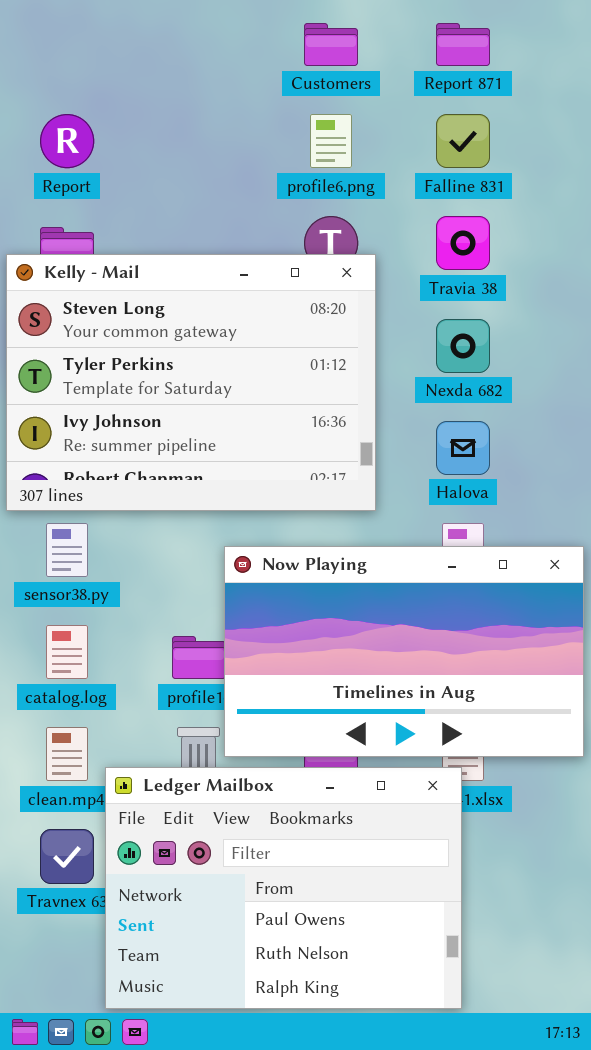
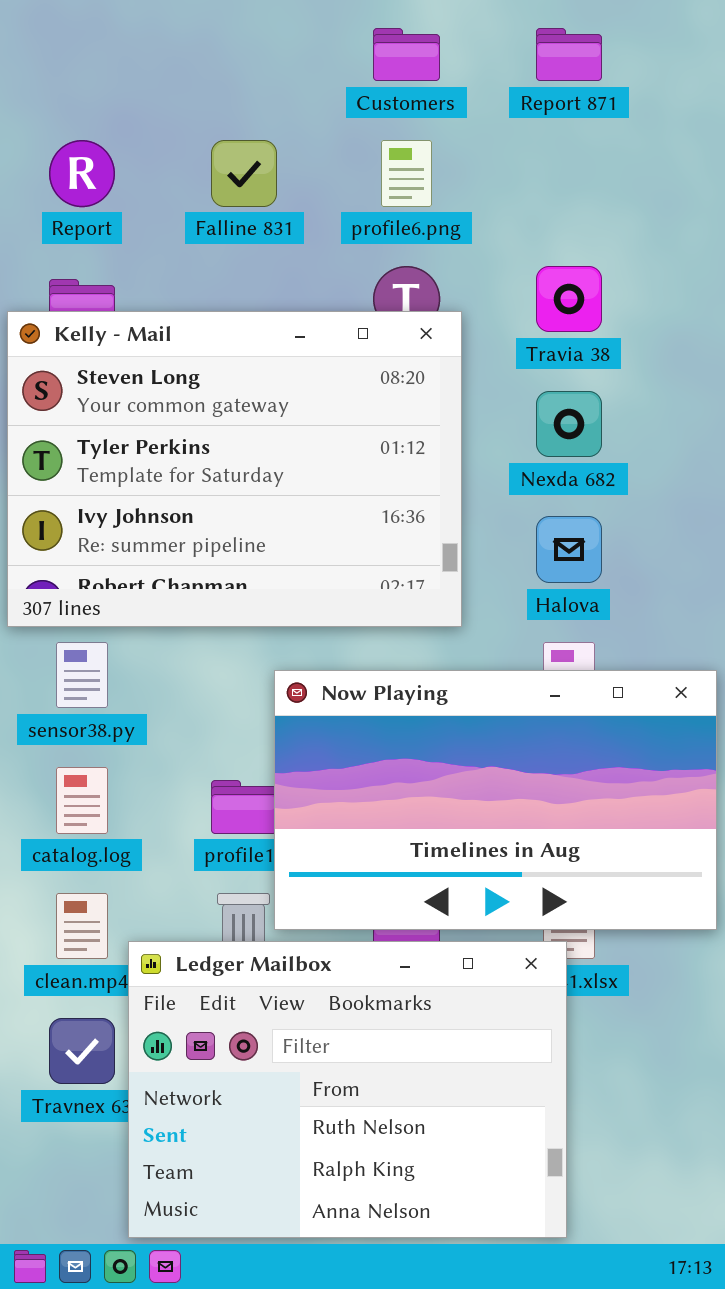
Falline 831: [436,114,490,168] -> [211,140,277,207], moved
Ledger Mailbox: [105,767,462,1009] -> [128,941,567,1238], scrolled down 1 row

